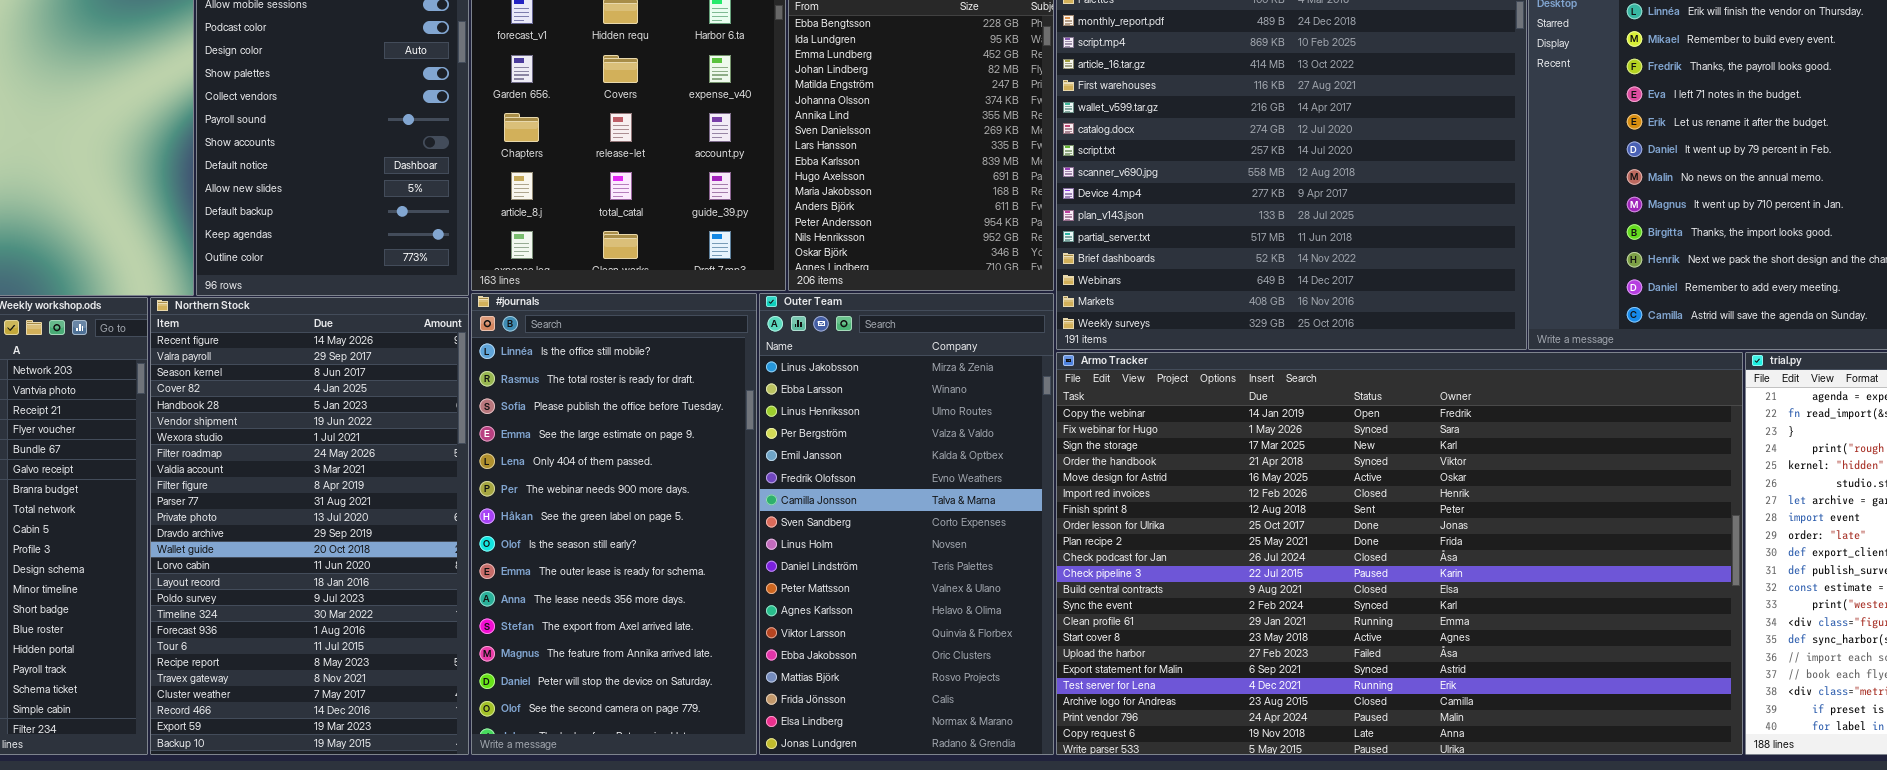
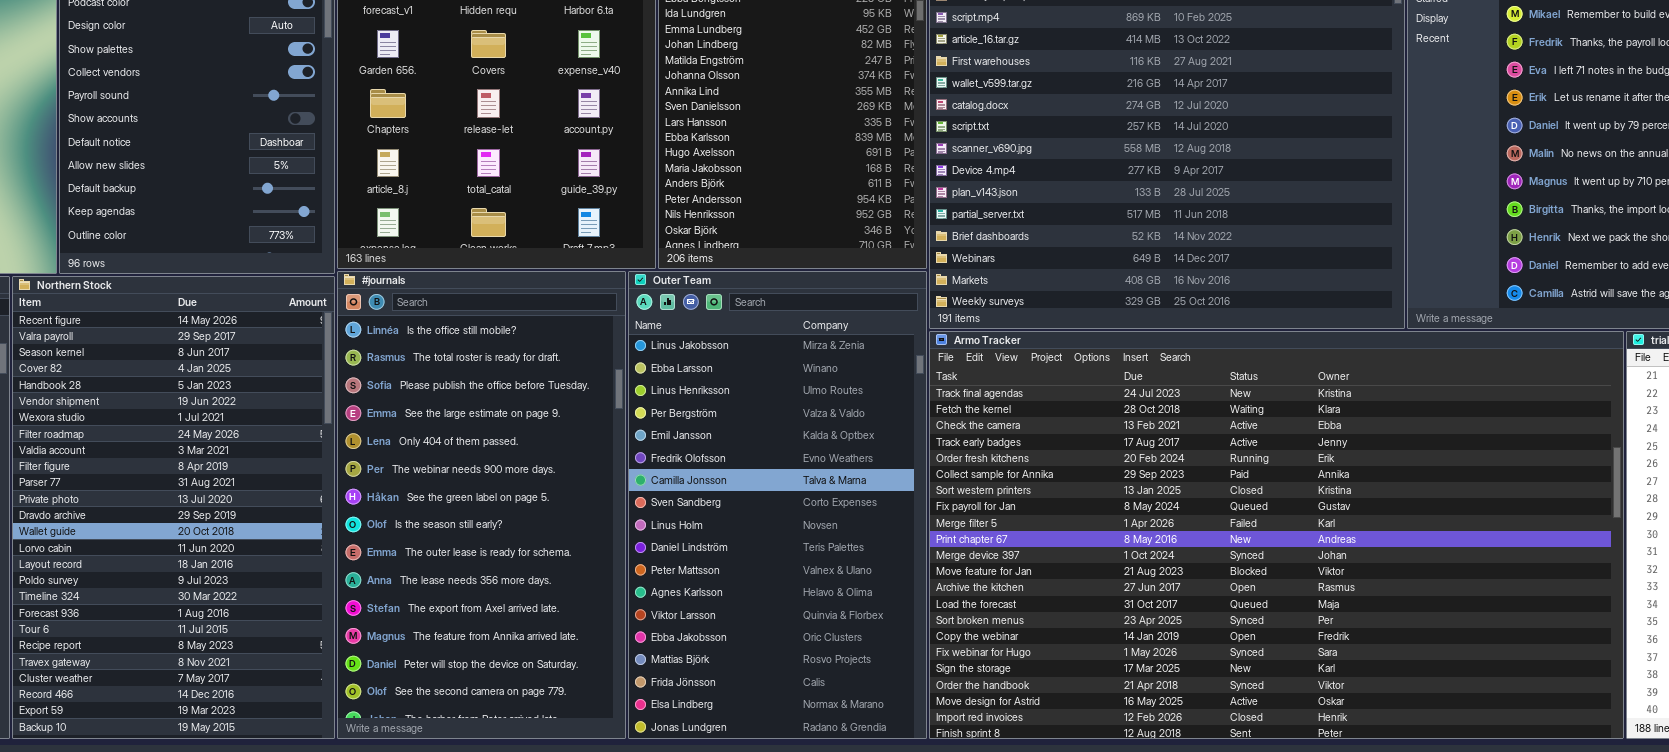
Armo Tracker: [1056,352,1743,755] -> [929,331,1624,739], scrolled up 15 rows

